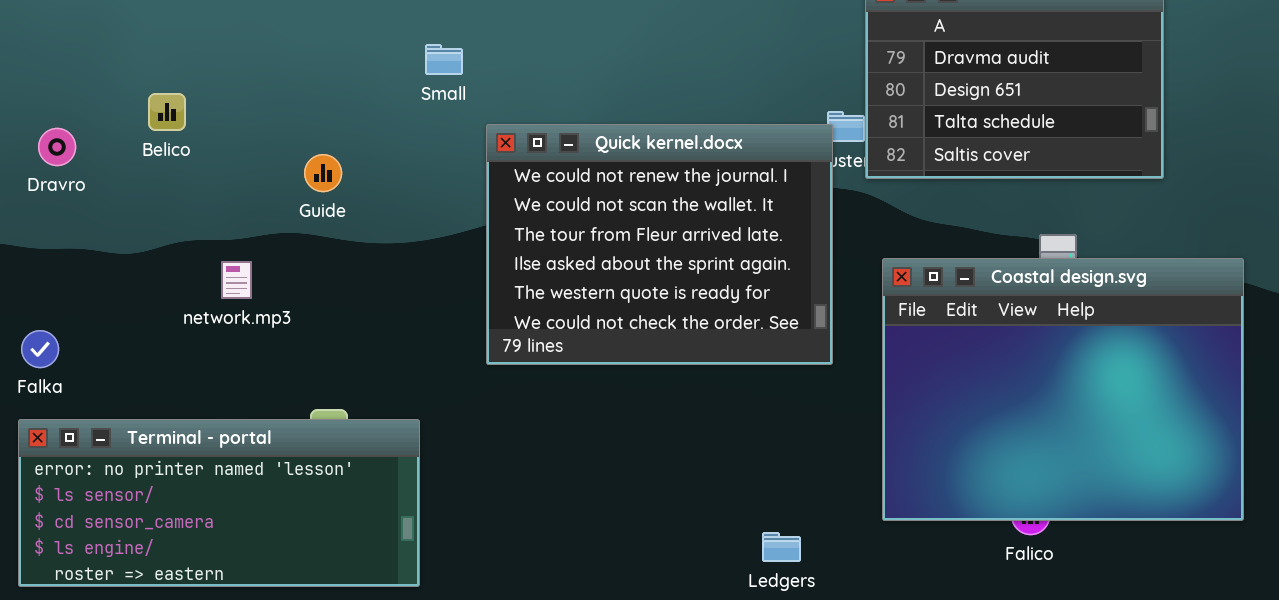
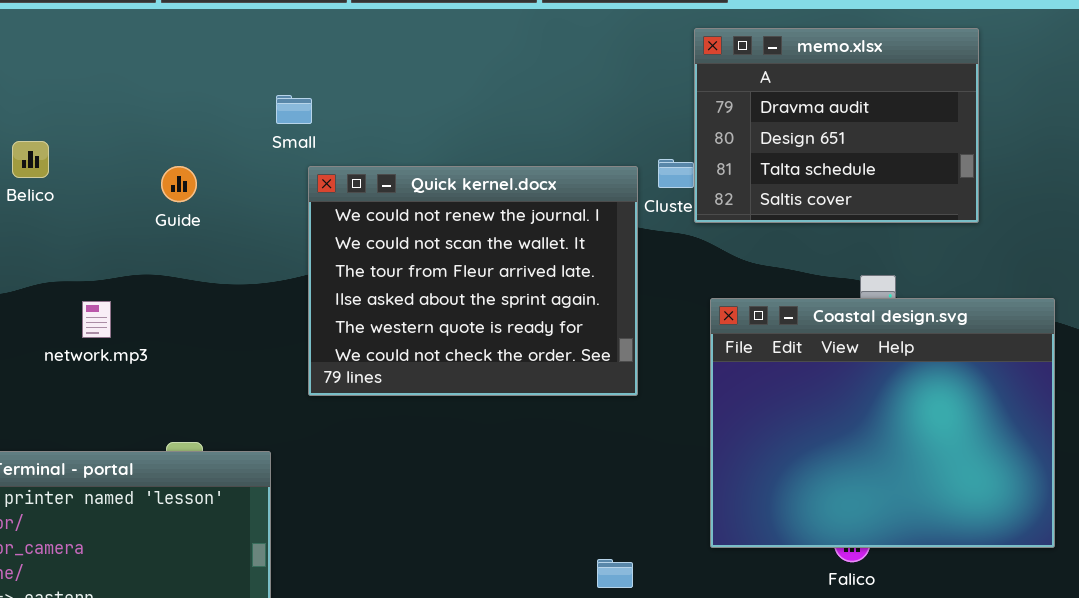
Quick kernel.docx: [486,124,833,365] -> [308,166,638,396], moved
Guide: [304,154,342,192] -> [161,166,197,202], moved

